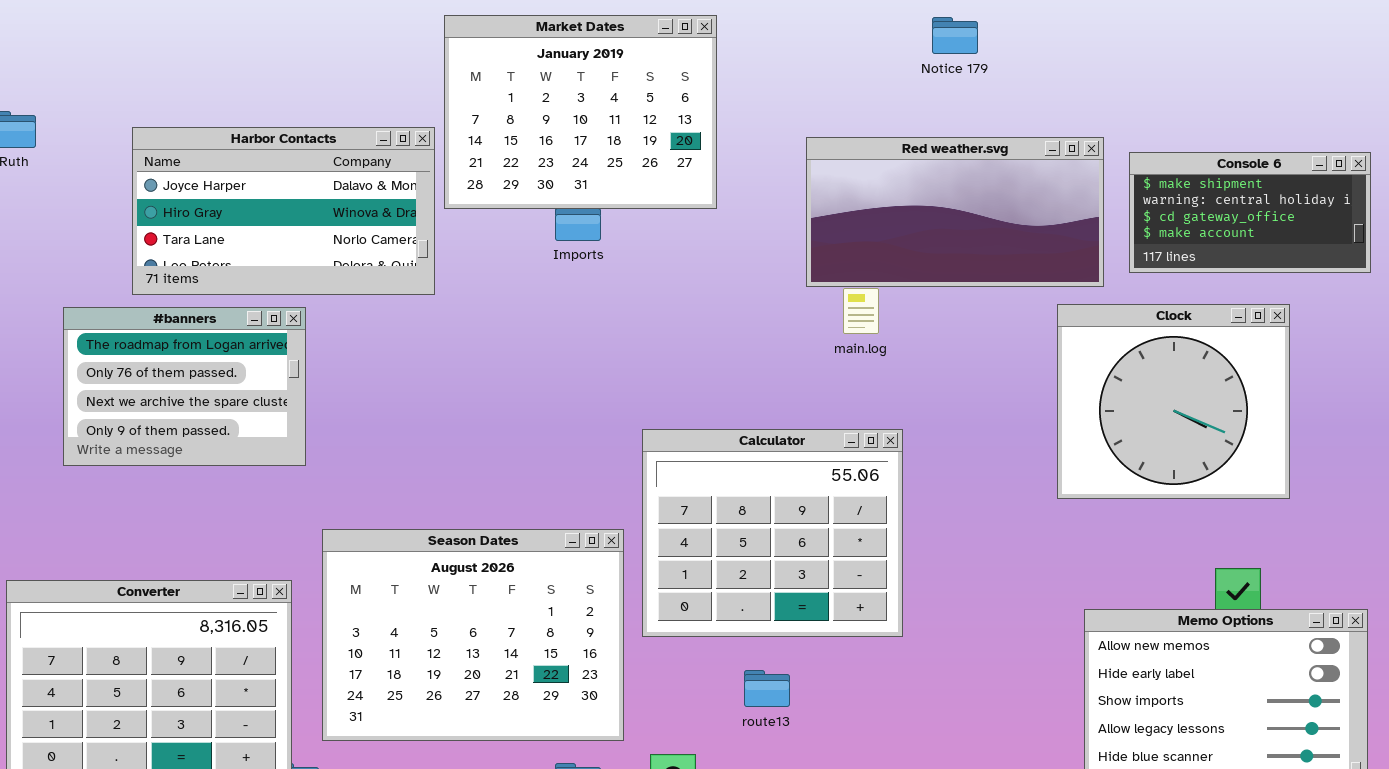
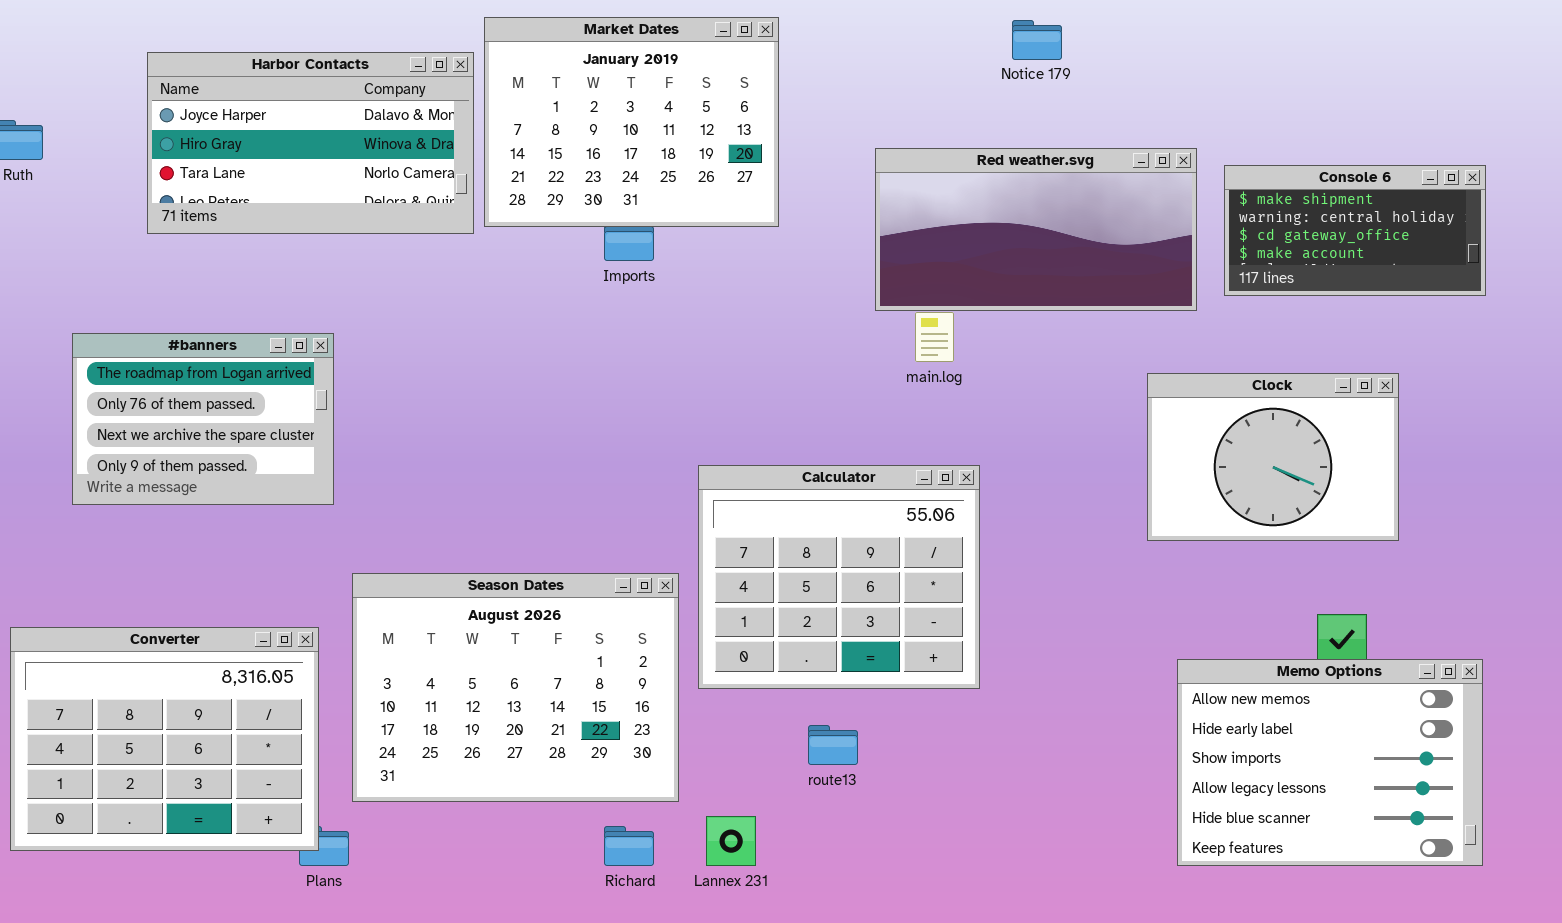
Harbor Contacts: [132,127,435,295] -> [147,52,474,234], moved
Clock: [1057,304,1290,499] -> [1147,373,1399,541], resized

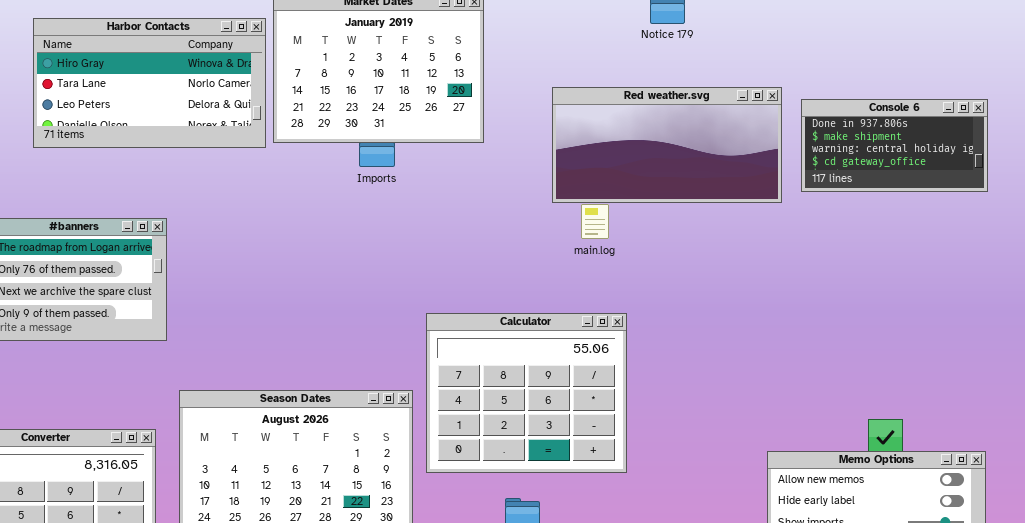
Harbor Contacts: [147,52,474,234] -> [33,18,266,148], scrolled down 1 row
Console 6: [1224,165,1486,296] -> [801,99,988,192], scrolled up 1 row
Clock: [1147,373,1399,541] -> none, closed

